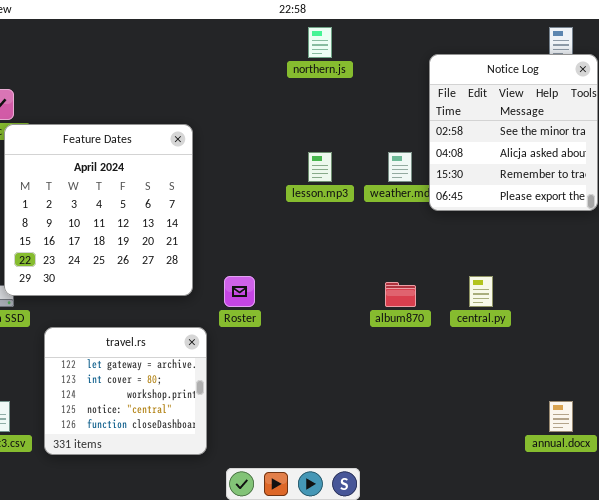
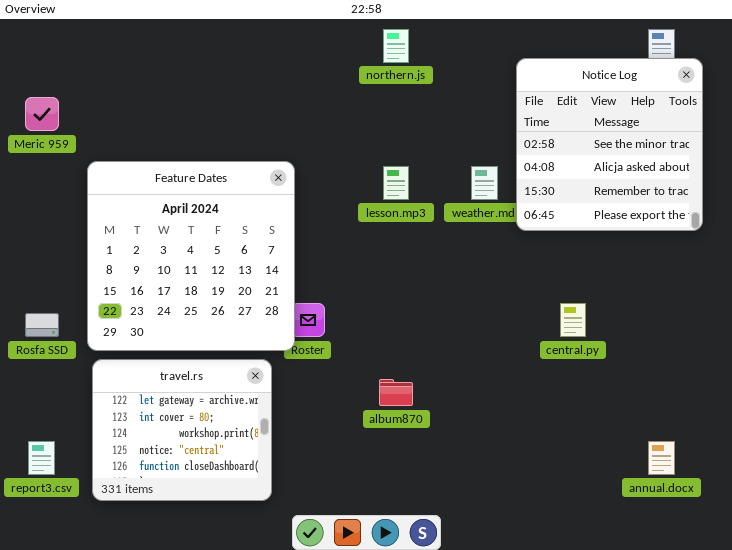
Feature Dates: [4,124,193,296] -> [87,161,295,351], moved
album870: [385,282,416,307] -> [379,379,413,406], moved

